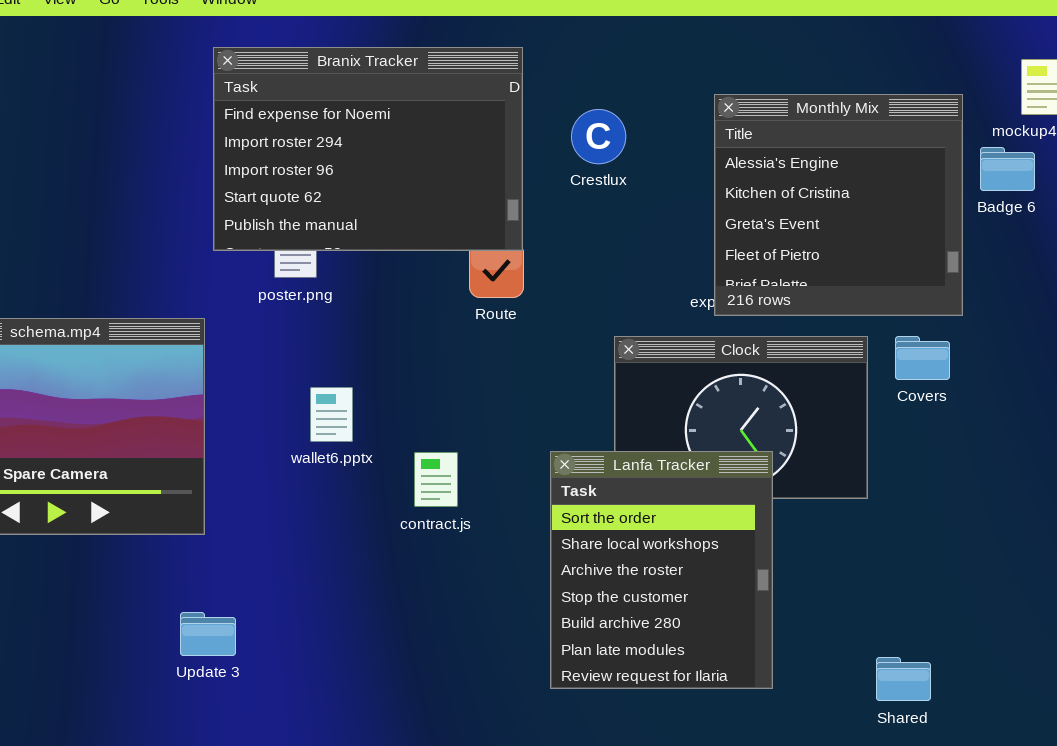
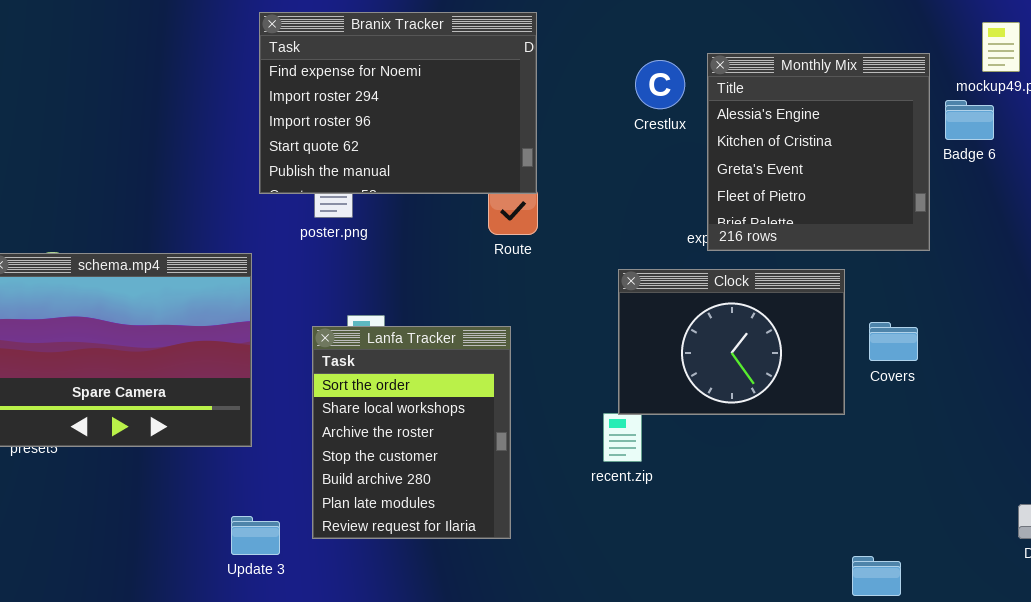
Crestlux: [571,109,626,164] -> [635,60,685,109], moved
Covers: [895,336,950,380] -> [869,322,918,361], moved
Lanfa Tracker: [550,451,773,689] -> [312,326,511,539], moved

